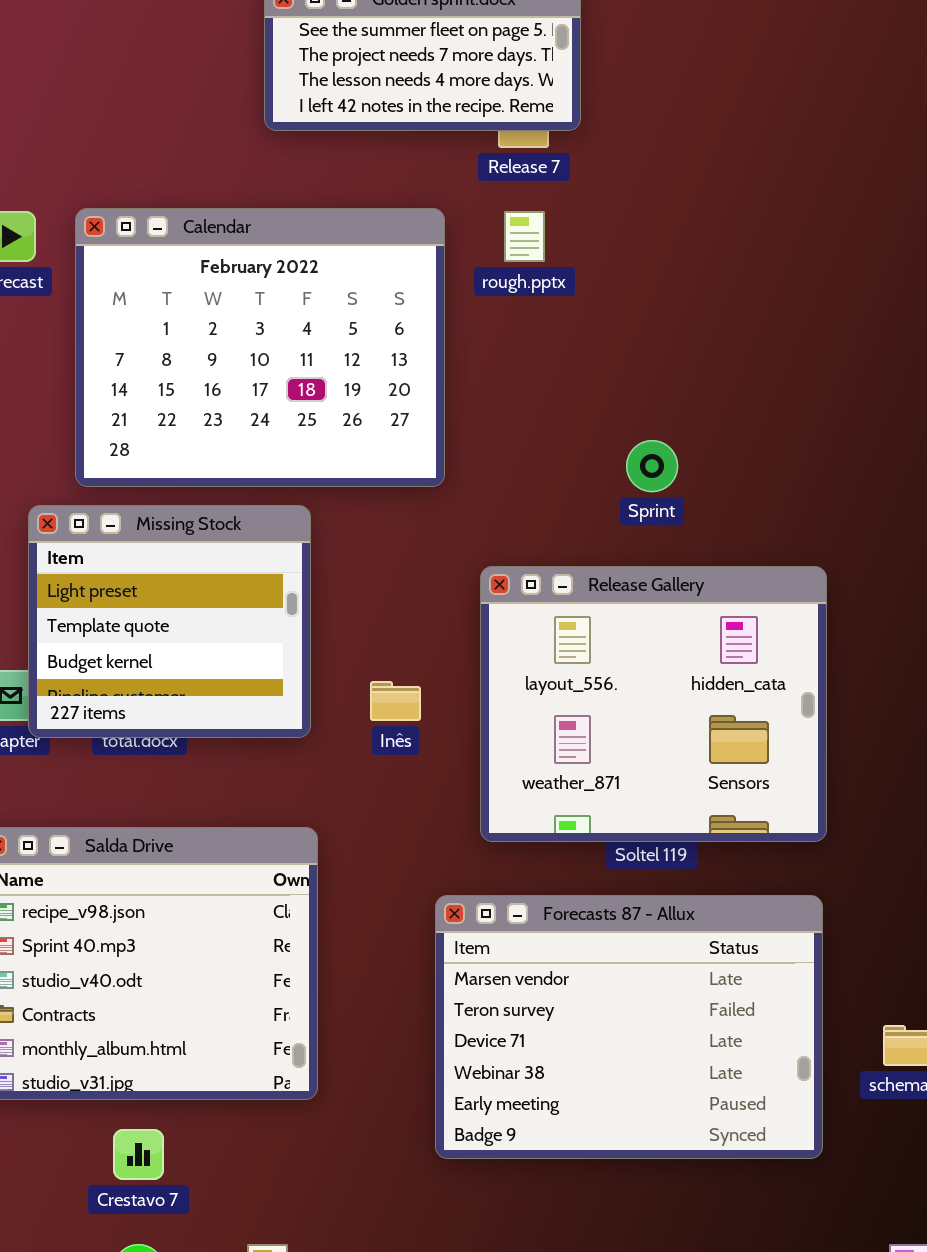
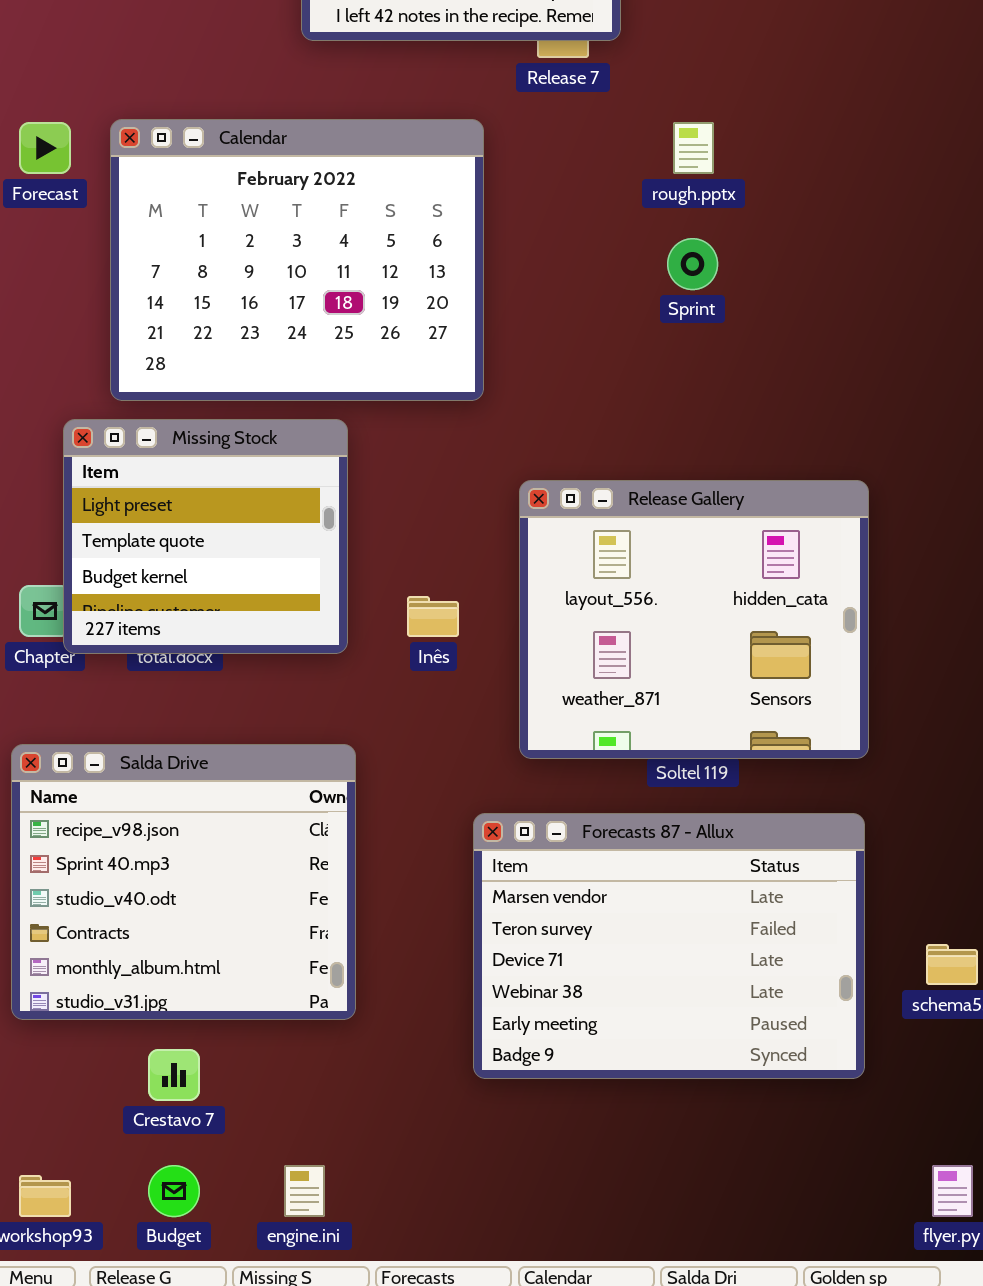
rough.pptx: [504,211,545,262] -> [673,122,714,174], moved
Sprint: [626,440,678,492] -> [667,238,718,290], moved

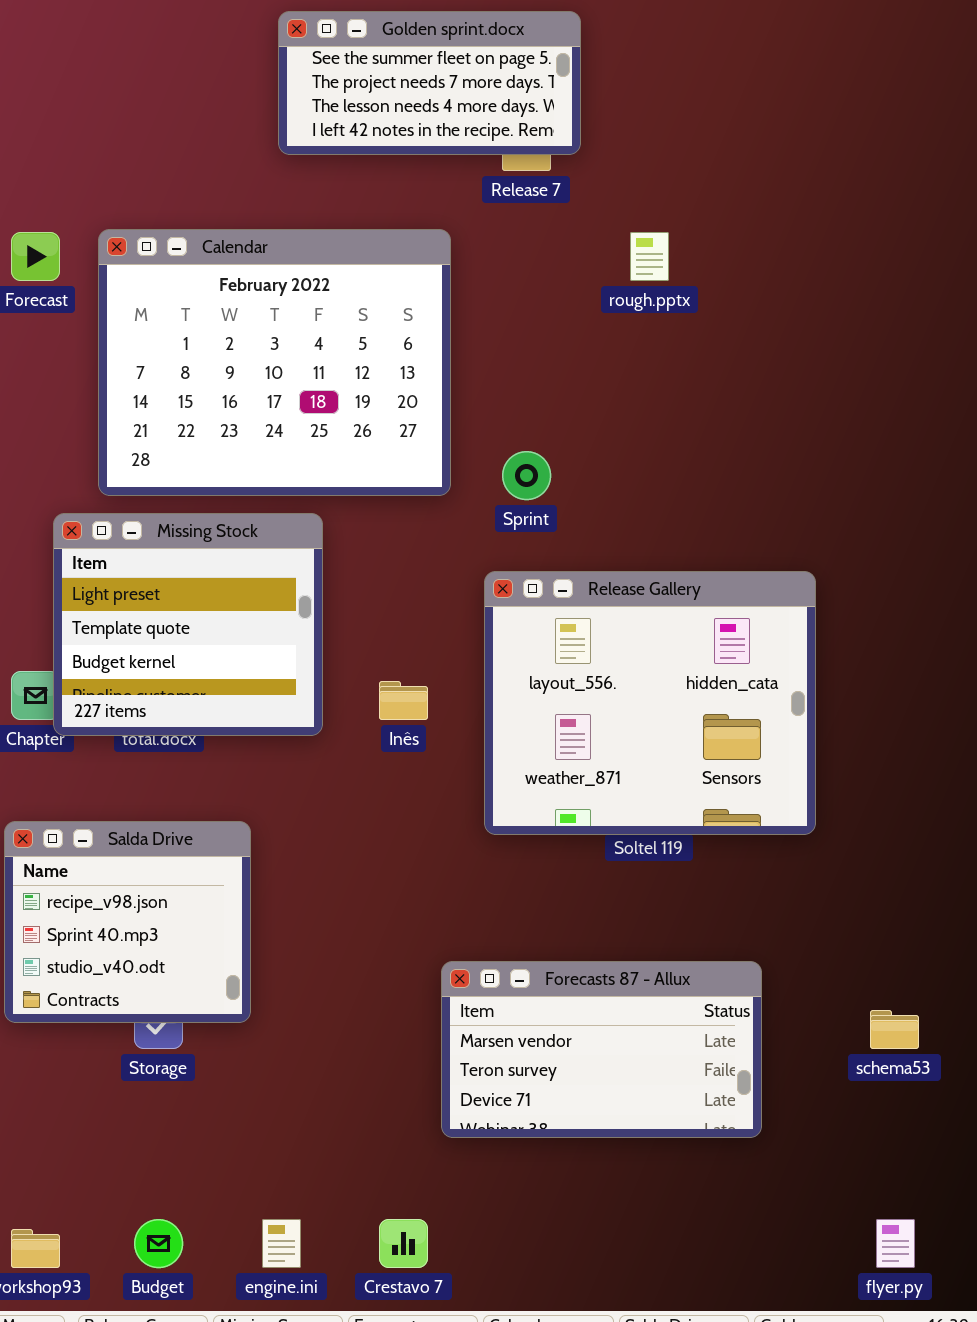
Sprint: [667,238,718,290] -> [502,451,551,500], moved
Salda Drive: [11,744,356,1020] -> [4,821,251,1023], resized
Forecasts 87 - Allux: [473,813,865,1079] -> [441,961,762,1138], resized
Crestavo 7: [148,1049,200,1101] -> [379,1219,428,1268], moved

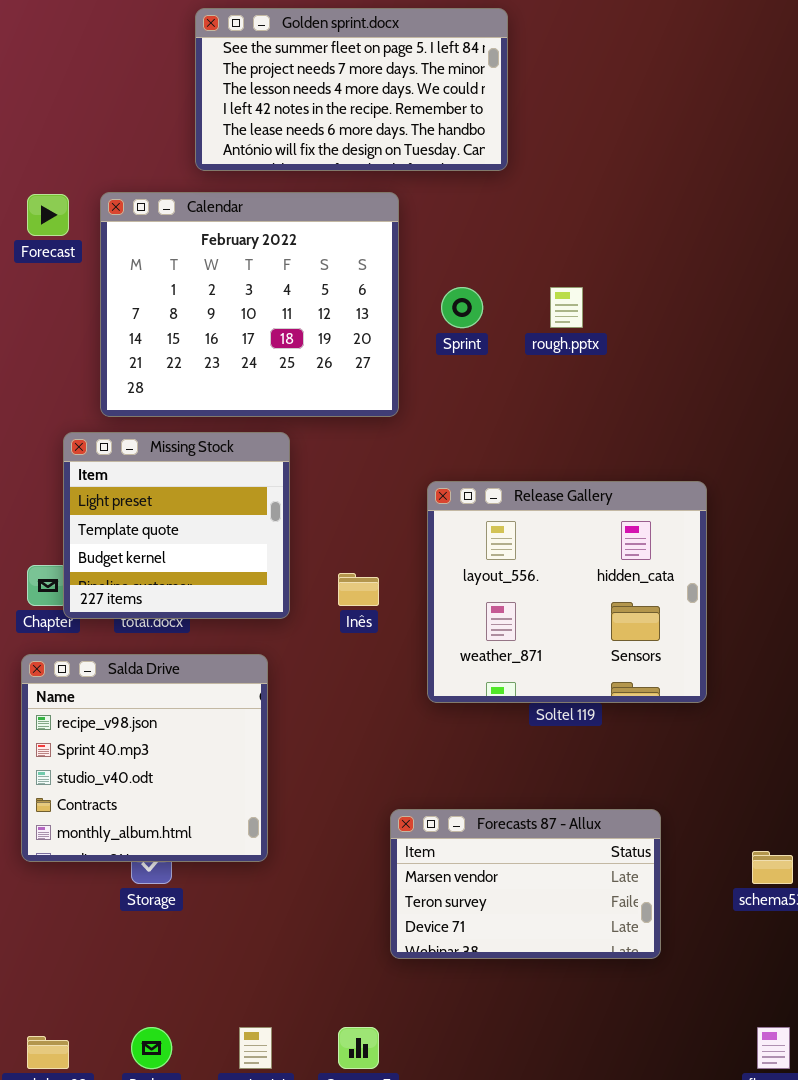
Golden sprint.docx: [278,11,581,155] -> [195,8,508,171], resized
rough.pptx: [630,232,669,281] -> [550,287,583,328], moved
Sprint: [502,451,551,500] -> [441,287,483,328], moved
Salda Drive: [4,821,251,1023] -> [21,654,268,862], resized

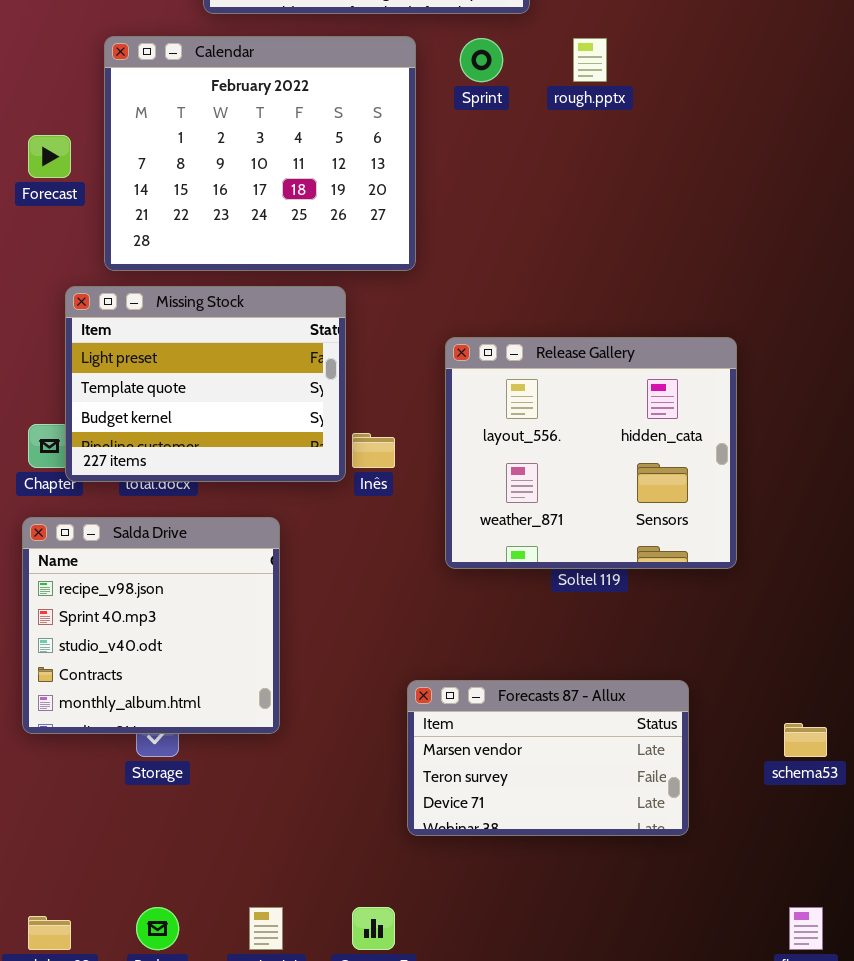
Forecast: [27,194,69,236] -> [28,135,71,178], moved
Sprint: [441,287,483,328] -> [460,38,503,82], moved
rough.pptx: [550,287,583,328] -> [573,38,607,82], moved
Missing Stock: [63,432,290,619] -> [65,286,346,482], resized

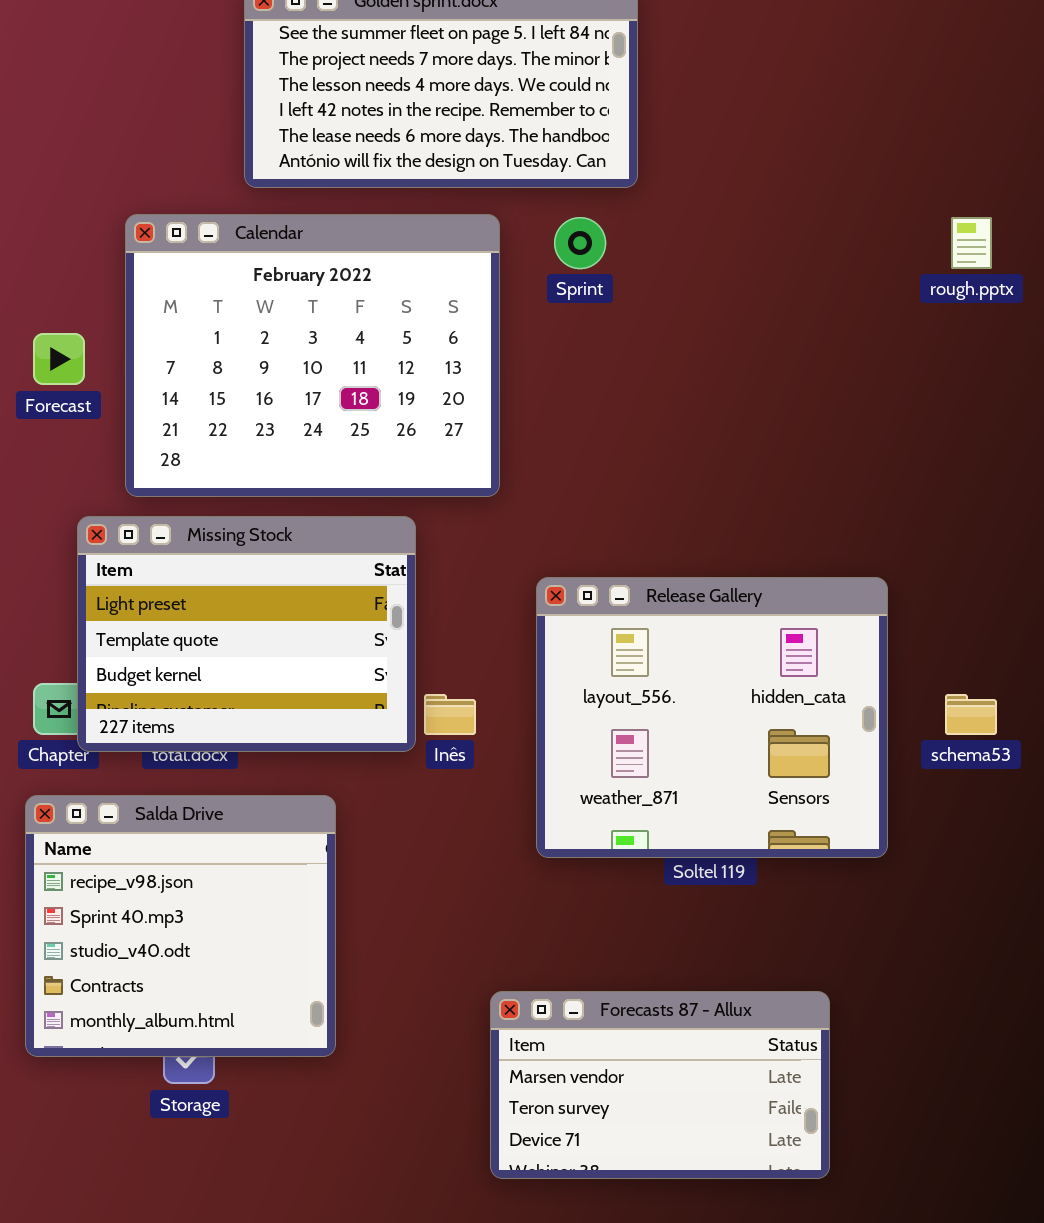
rough.pptx: [573,38,607,82] -> [951,217,992,269], moved
schema53: [784,723,827,757] -> [945,694,997,735], moved

